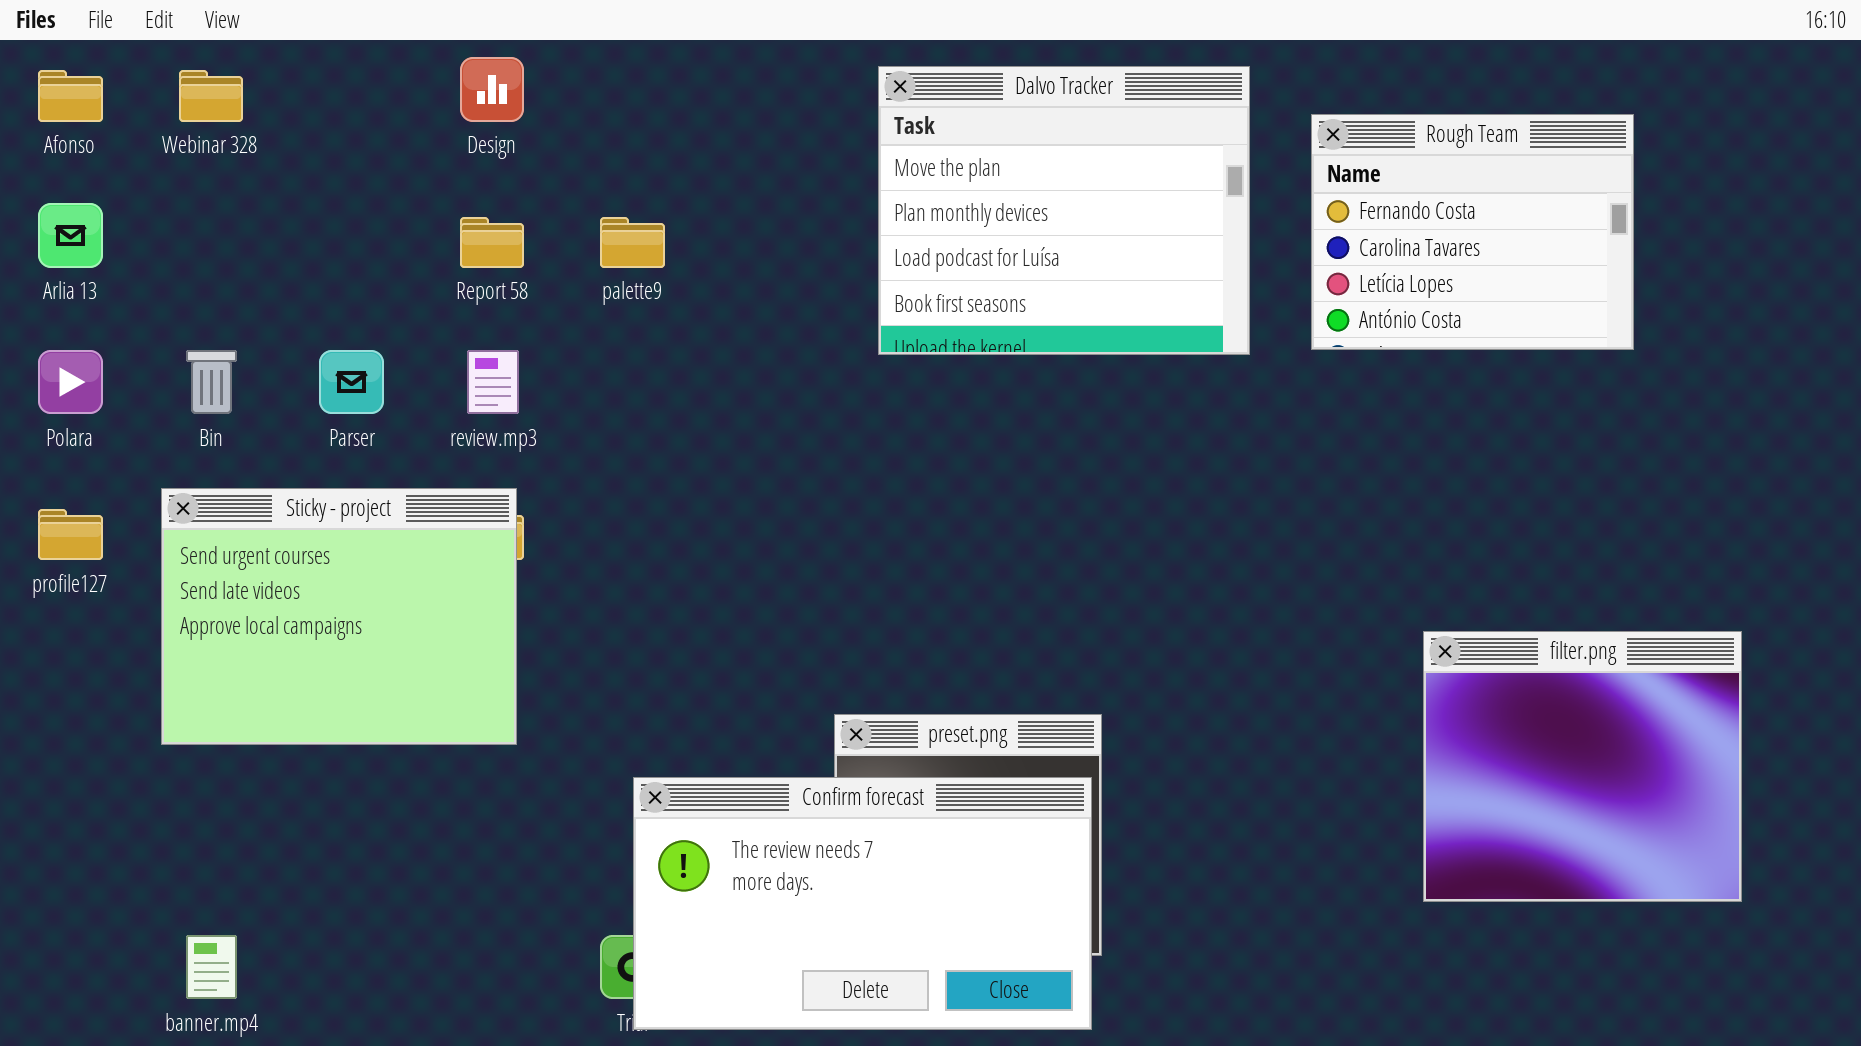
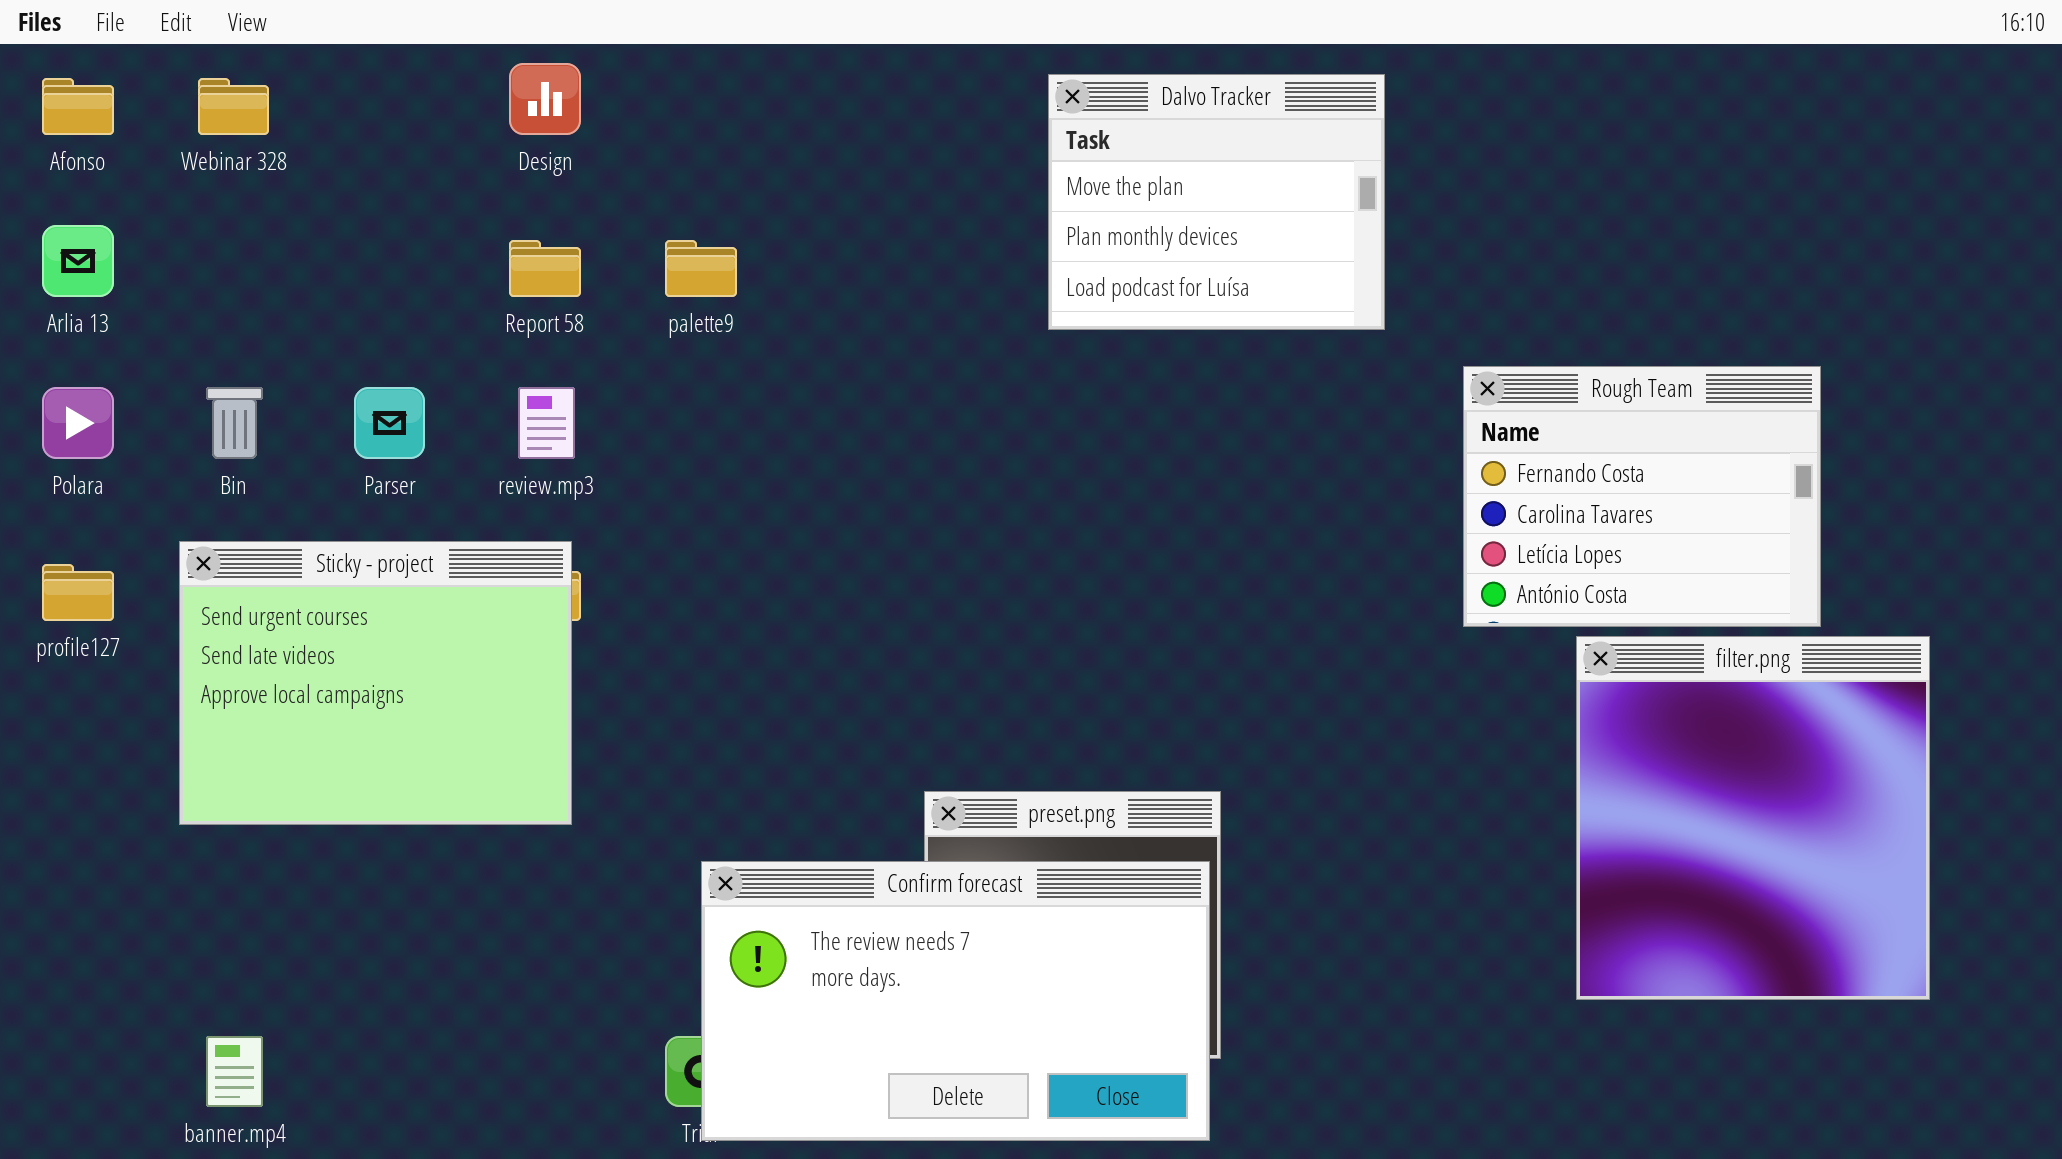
Dalvo Tracker: [878,66,1250,355] -> [1048,74,1385,330], resized
Rough Team: [1311,114,1634,350] -> [1463,366,1821,627], moved
filter.png: [1423,631,1742,902] -> [1576,636,1930,1000], resized

